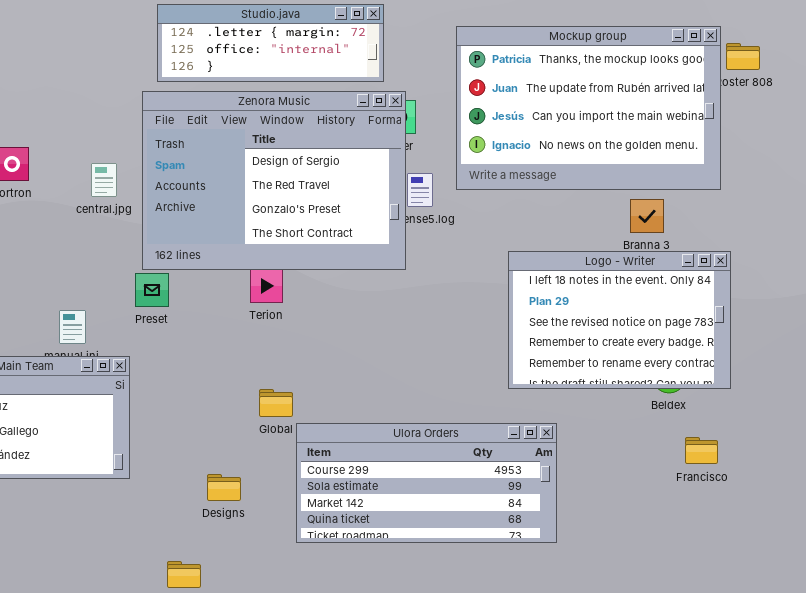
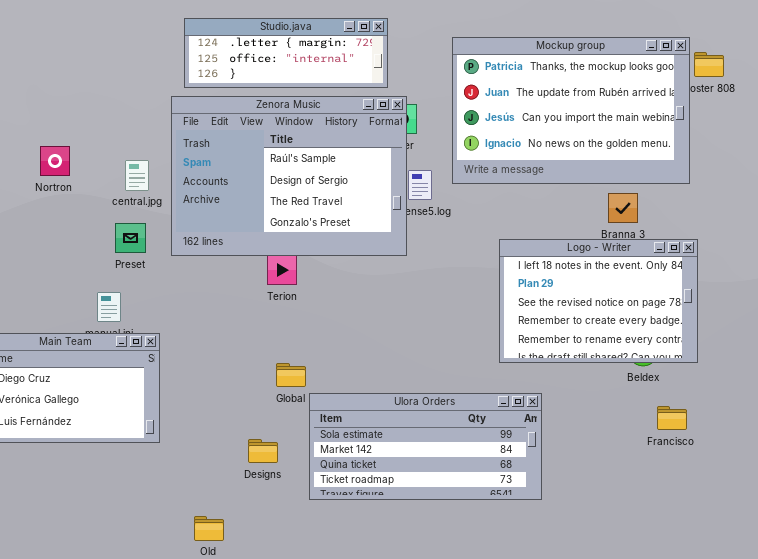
Zenora Music: [142,91,406,270] -> [171,96,407,256], scrolled up 1 row
Preset: [135,273,169,307] -> [115,223,146,253], moved
Ulora Orders: [296,423,557,543] -> [309,393,542,500], scrolled down 1 row
Designs: [207,474,241,501] -> [248,439,278,463], moved

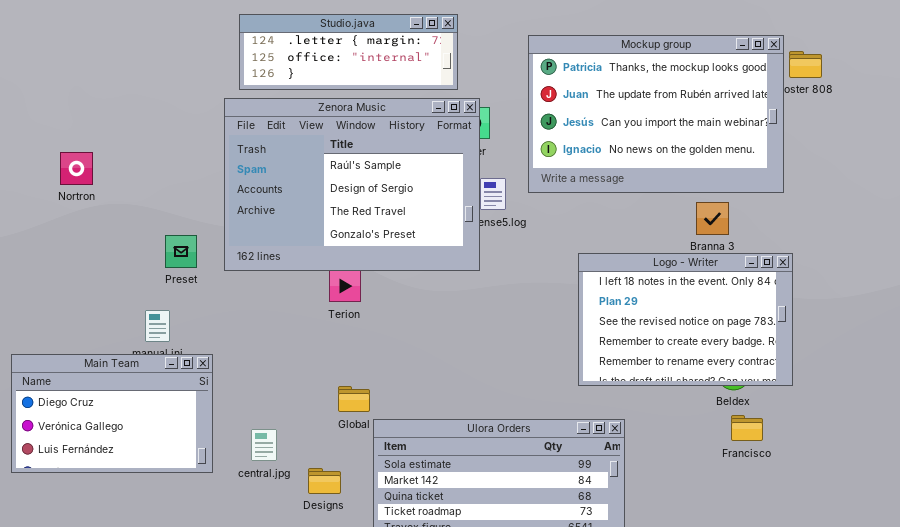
Nortron: [40,146,70,176] -> [60,152,93,185], moved
central.jpg: [125,160,149,191] -> [251,429,277,461], moved
Francisco: [657,406,687,430] -> [731,415,763,441], moved

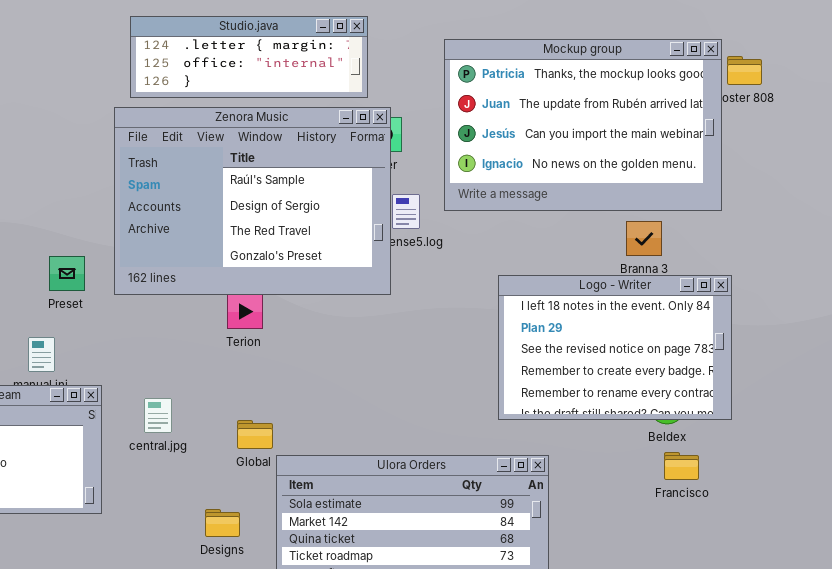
central.jpg: [251,429,277,461] -> [144,398,172,433], moved

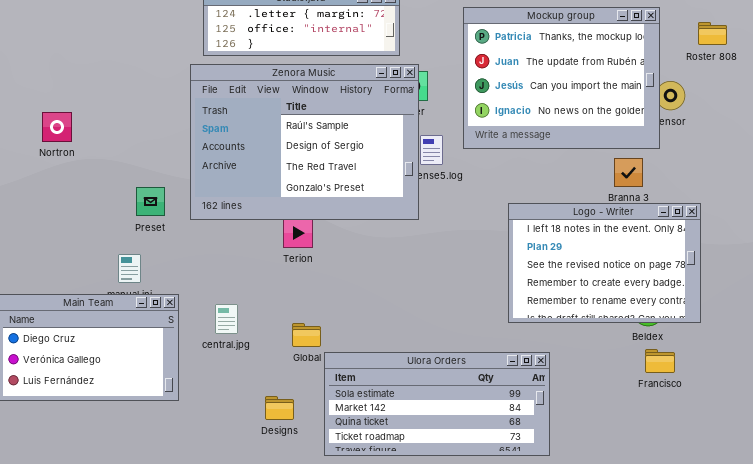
Mockup group: [444,39,722,211] -> [463,7,660,149], resized

